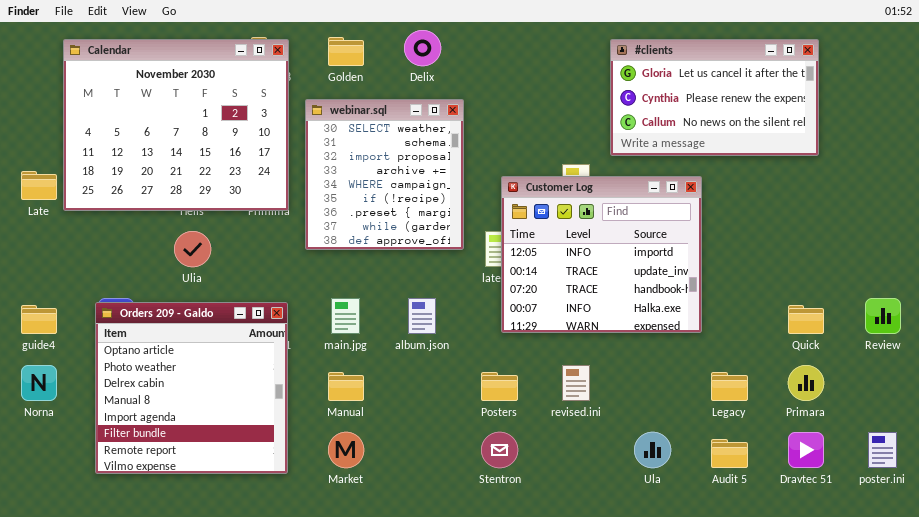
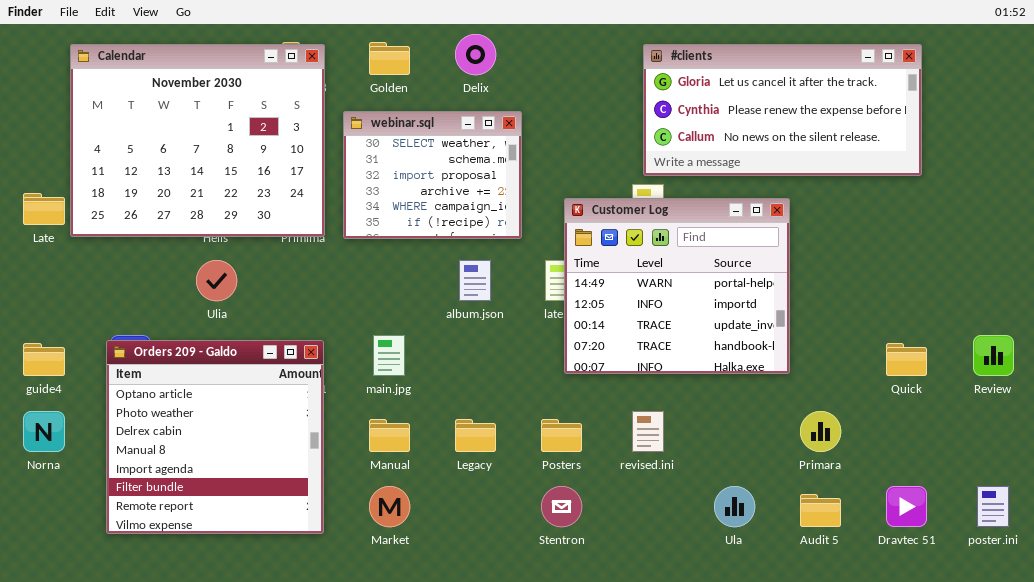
#clients: [610,39,819,156] -> [643,44,922,176], resized
webinar.sql: [305,99,464,250] -> [343,111,522,239], resized
Customer Log: [501,176,702,333] -> [564,198,790,374], scrolled up 1 row
album.json: [408,298,436,334] -> [459,260,491,301], moved
Primara: [788,365,824,401] -> [800,411,841,452], moved
Legacy: [711,372,748,401] -> [455,419,496,452], moved

